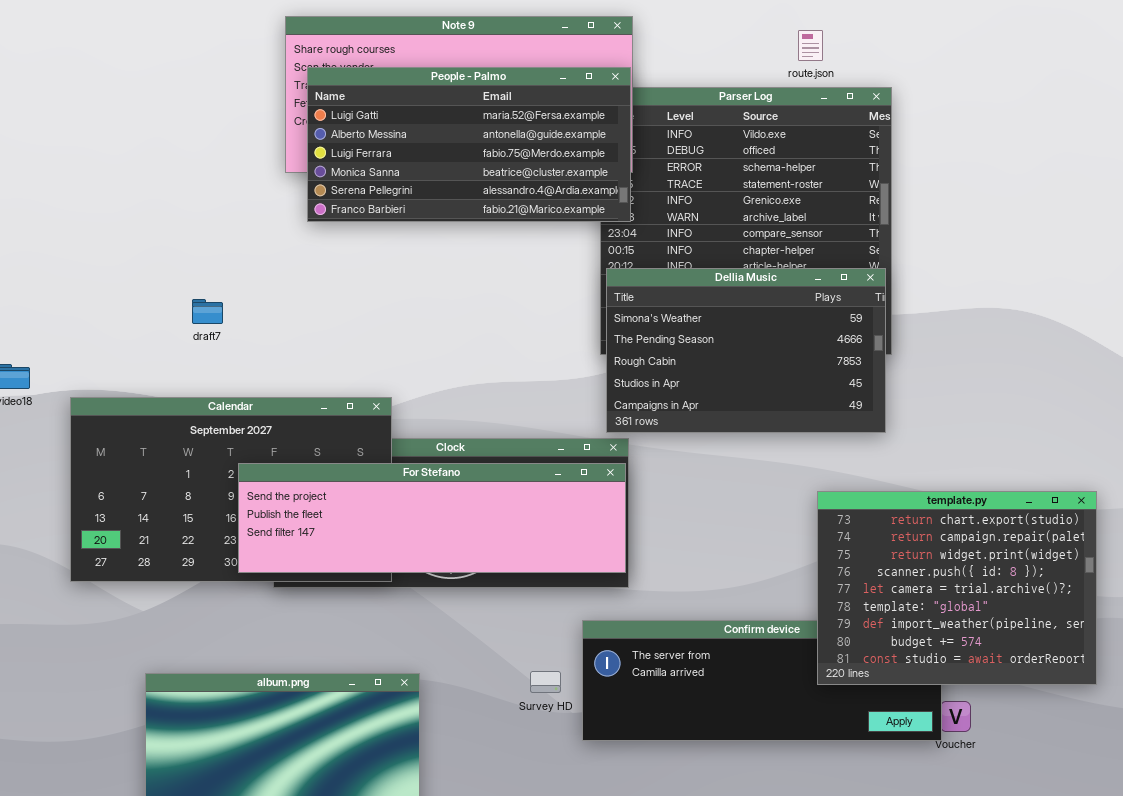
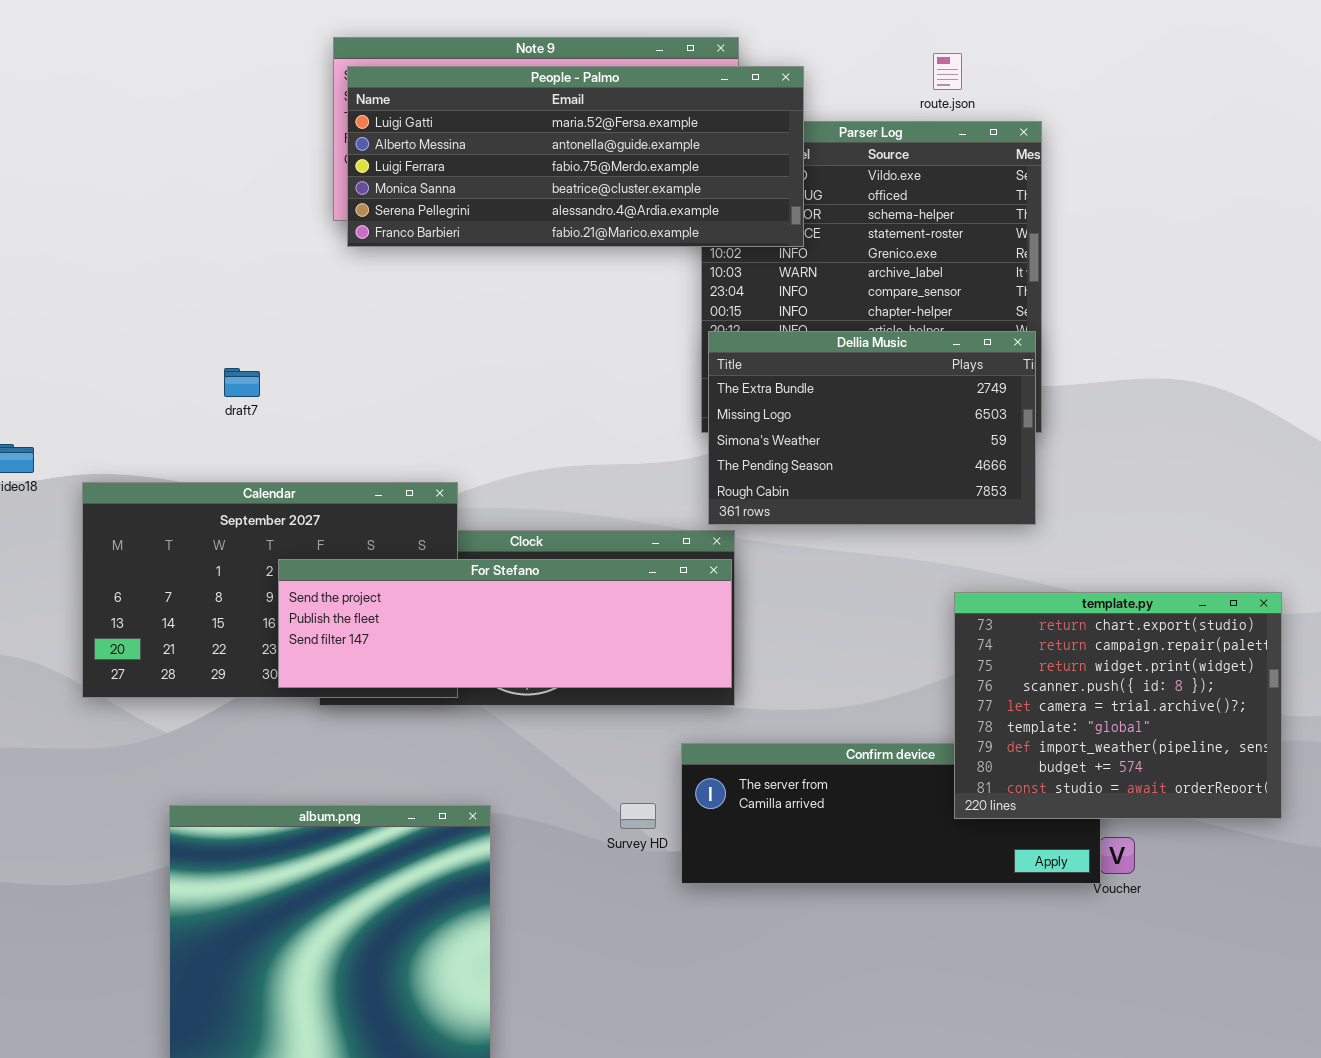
People - Palmo: [307,67,631,222] -> [347,66,804,247], moved, resized
Dellia Music: [606,268,886,433] -> [708,331,1036,525], scrolled up 2 rows

